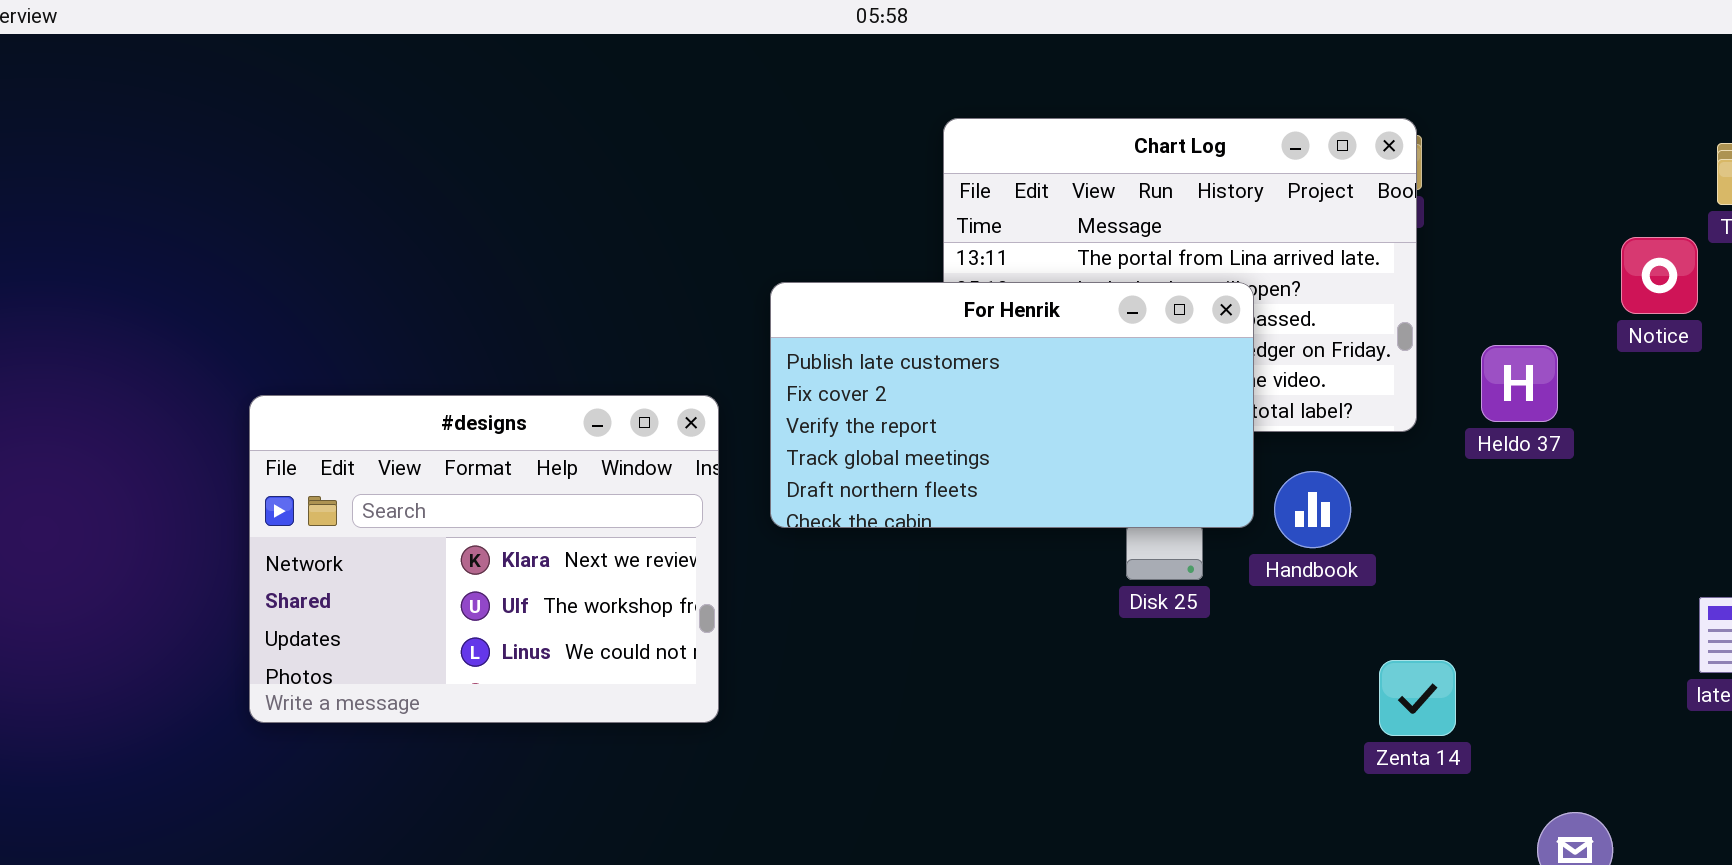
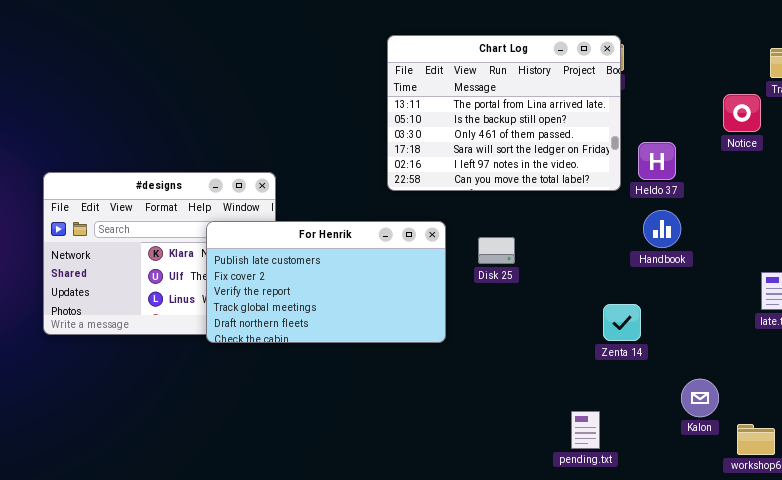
For Henrik: [770,282,1254,528] -> [206,221,446,343], moved
Heldo 37: [1481,345,1558,422] -> [638,142,676,180], moved
Handbook: [1274,471,1351,548] -> [643,210,681,248], moved

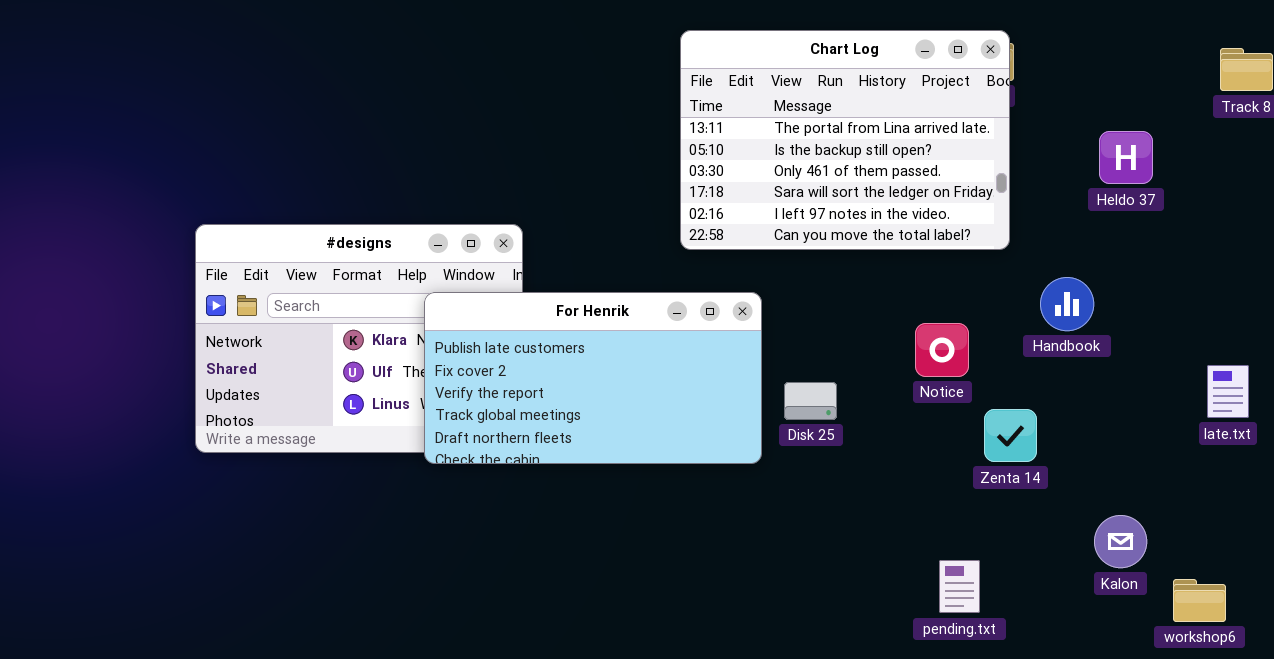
Notice: [723,94,761,132] -> [915,323,969,377], moved
Heldo 37: [638,142,676,180] -> [1099,131,1153,184], moved
Disk 25: [478,237,515,264] -> [784,382,837,420], moved

